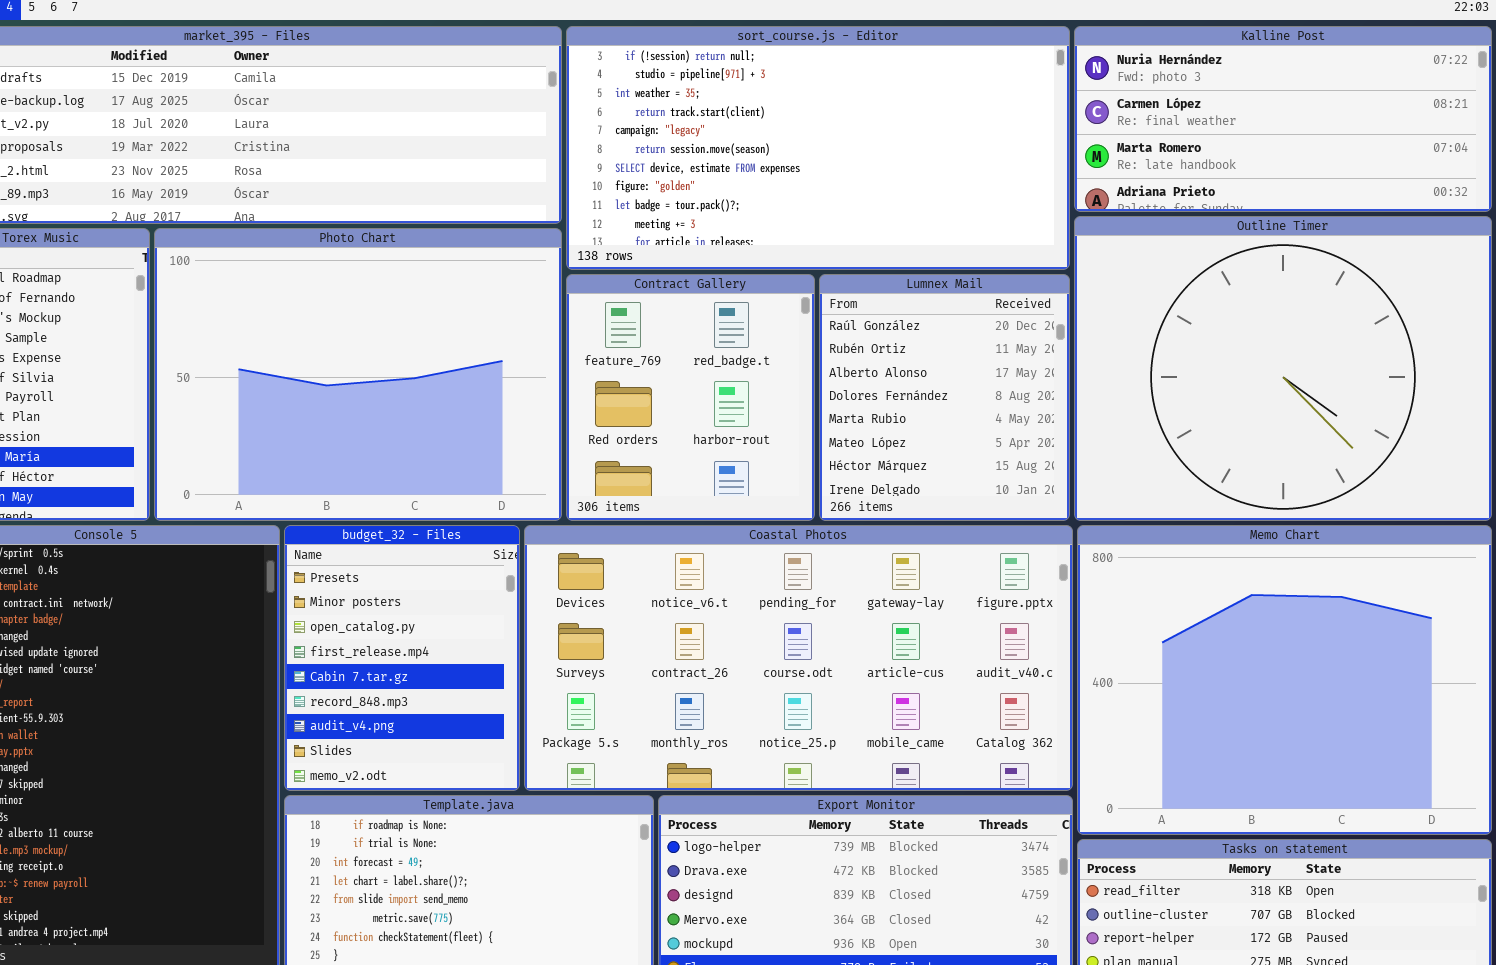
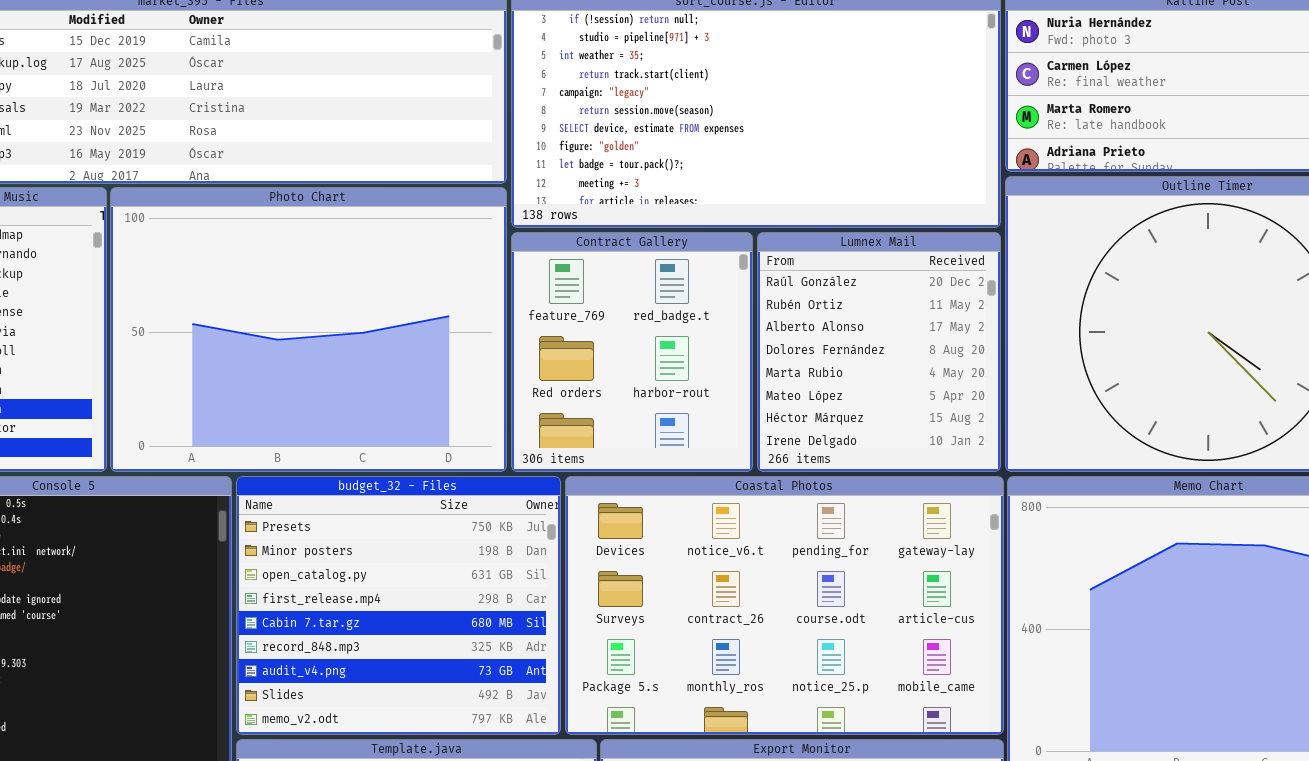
budget_32 - Files: [284,525,520,791] -> [236,476,561,735], resized
Coastal Photos: [524,525,1073,791] -> [565,476,1004,735], resized

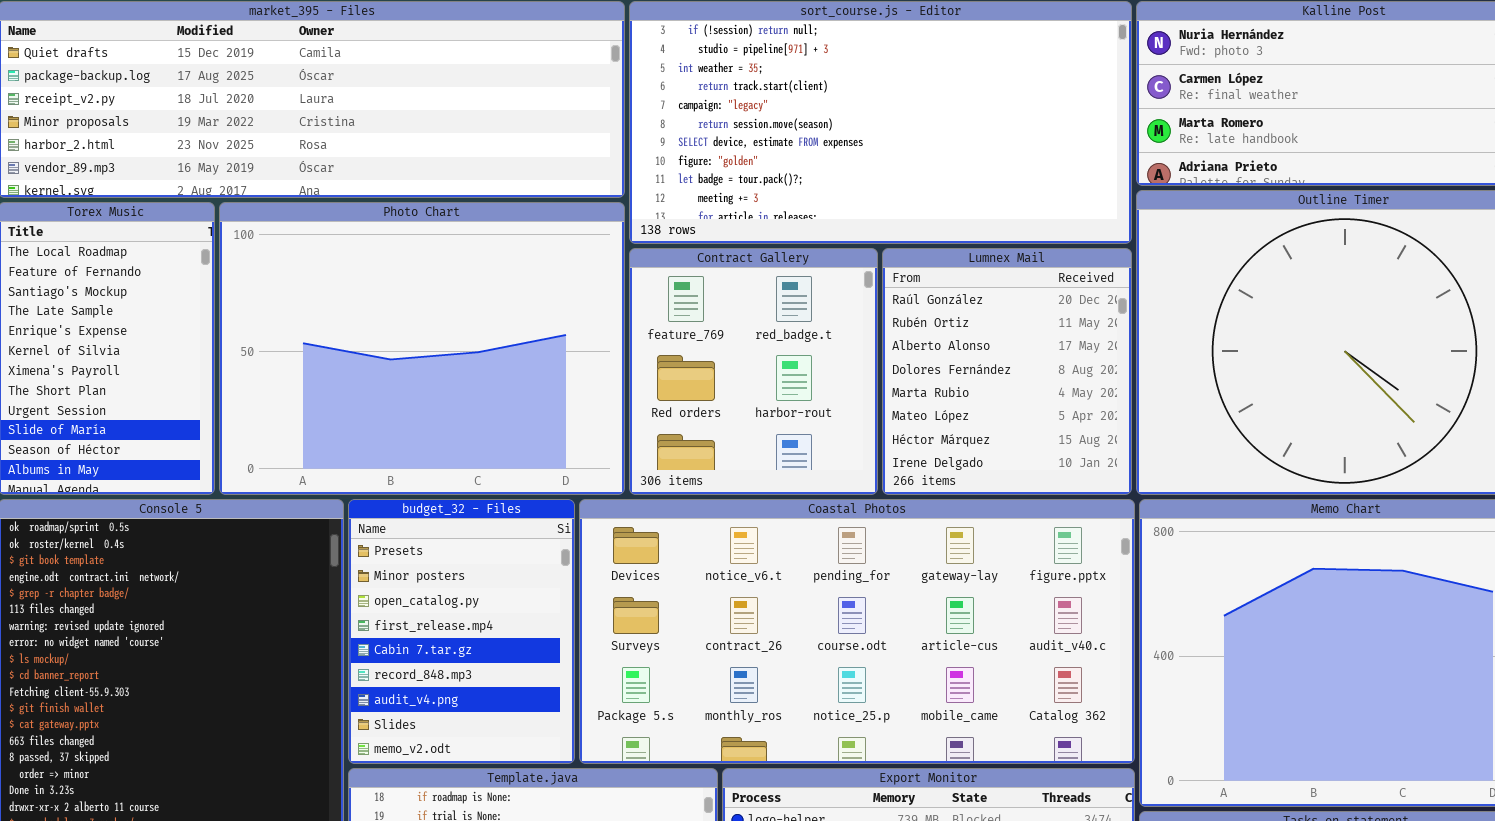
budget_32 - Files: [236,476,561,735] -> [348,499,575,764], resized
Coastal Photos: [565,476,1004,735] -> [579,499,1135,764], resized

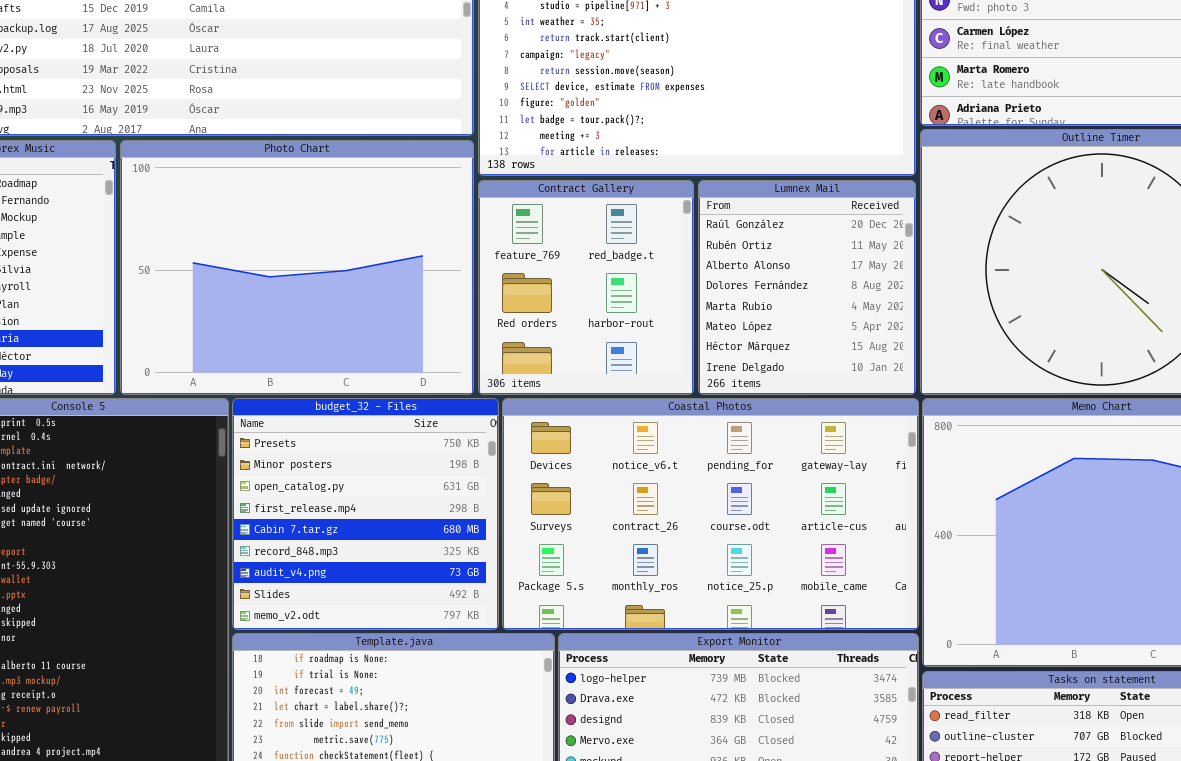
budget_32 - Files: [348,499,575,764] -> [232,398,499,630], resized
Coastal Photos: [579,499,1135,764] -> [502,398,919,630], resized

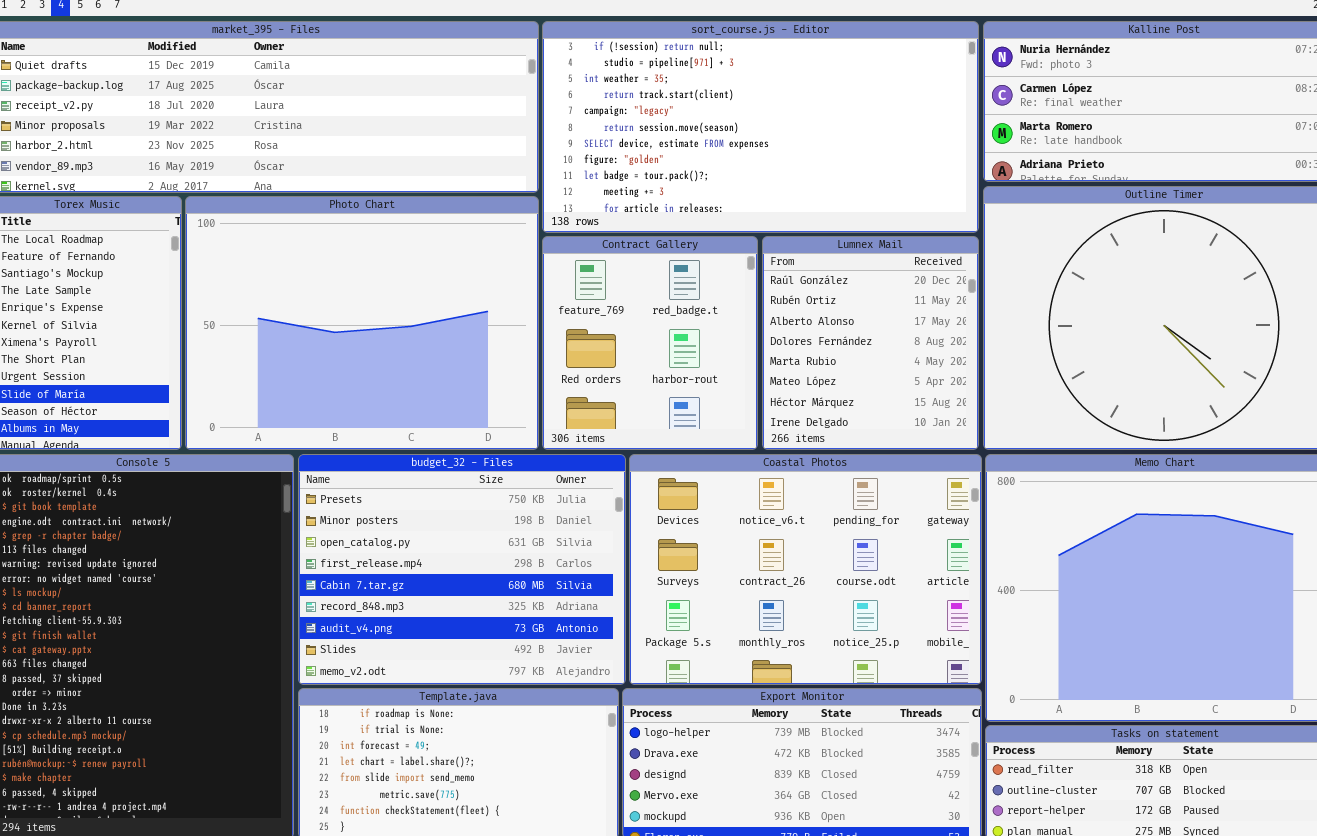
budget_32 - Files: [232,398,499,630] -> [298,454,626,685], resized
Coastal Photos: [502,398,919,630] -> [629,454,982,685], resized

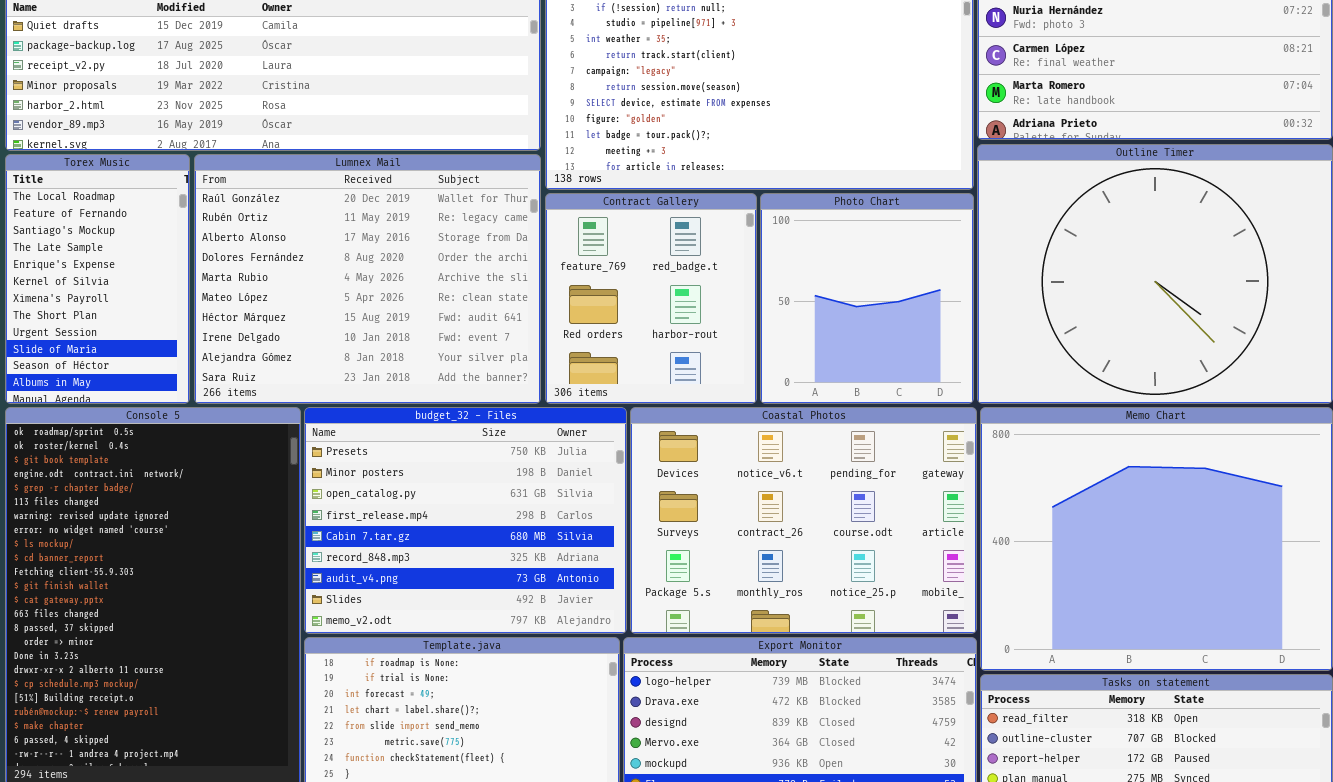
Photo Chart: [185,196,539,450] -> [760,193,974,404], moved, resized
Lumnex Mail: [762,236,979,450] -> [194,154,541,404], moved, resized

